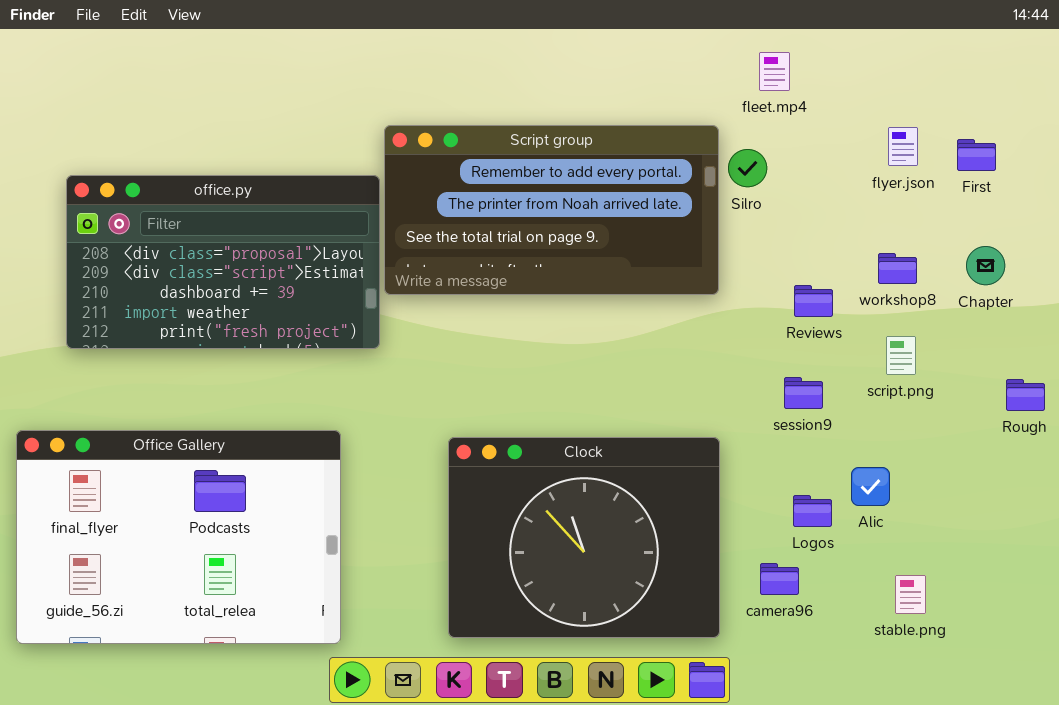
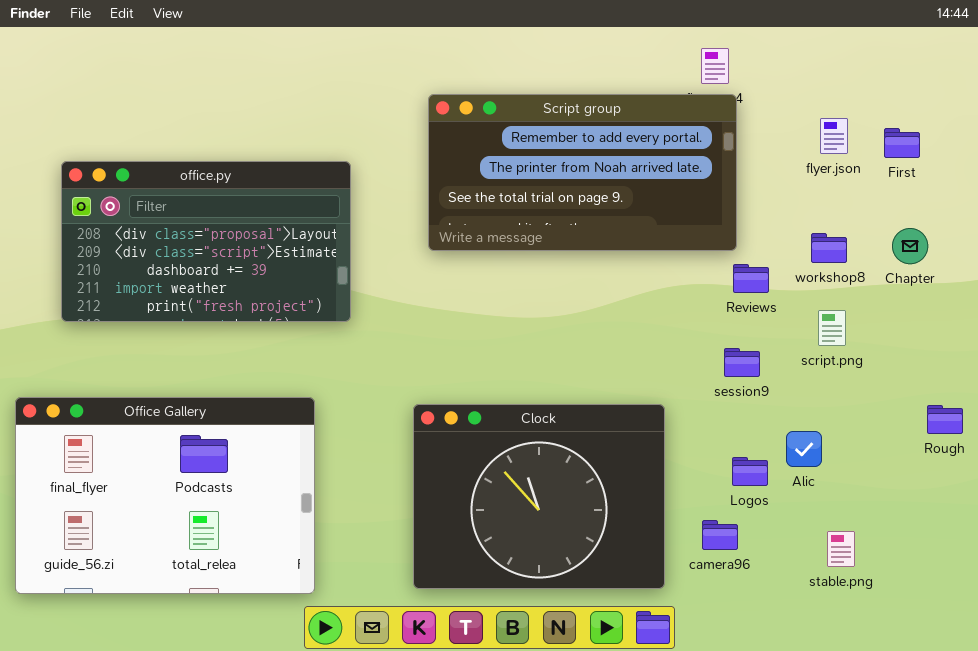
Script group: [384,125,719,295] -> [428,94,737,251], moved
Rough: [1006,379,1045,411] -> [927,405,963,434], moved

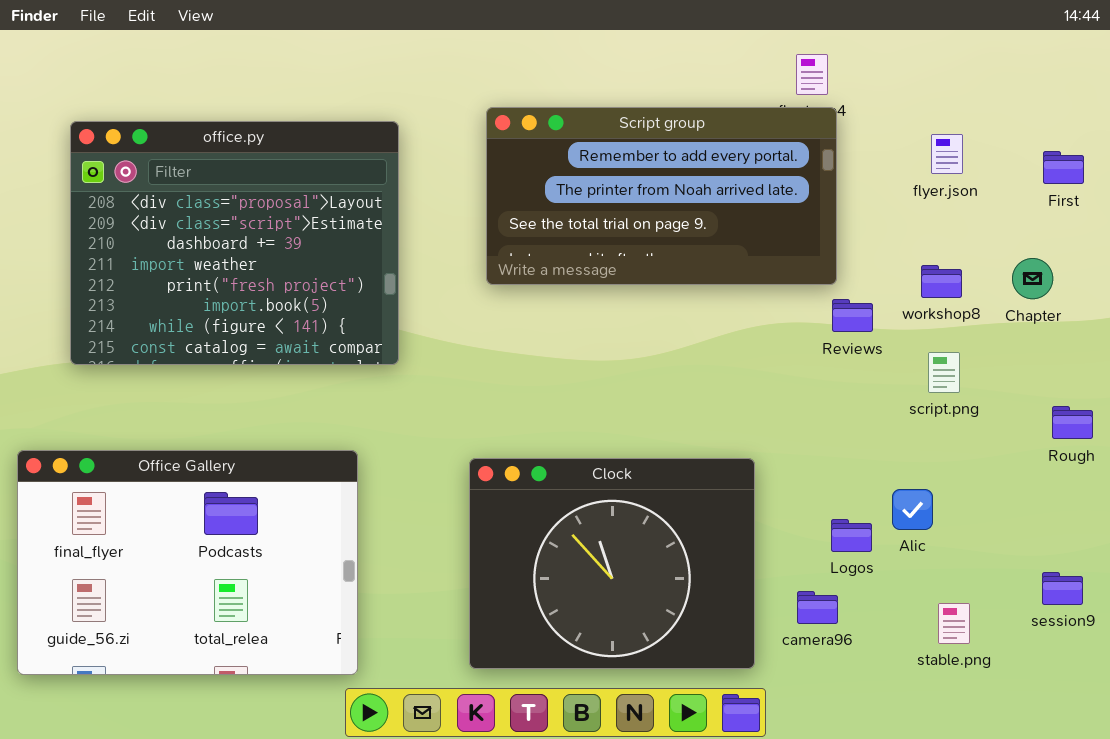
First: [884,128,920,158] -> [1043,151,1084,184], moved
office.py: [61,161,351,322] -> [70,121,399,365], resized
session9: [724,348,760,377] -> [1042,572,1083,605], moved
Rough: [927,405,963,434] -> [1052,406,1093,439], moved

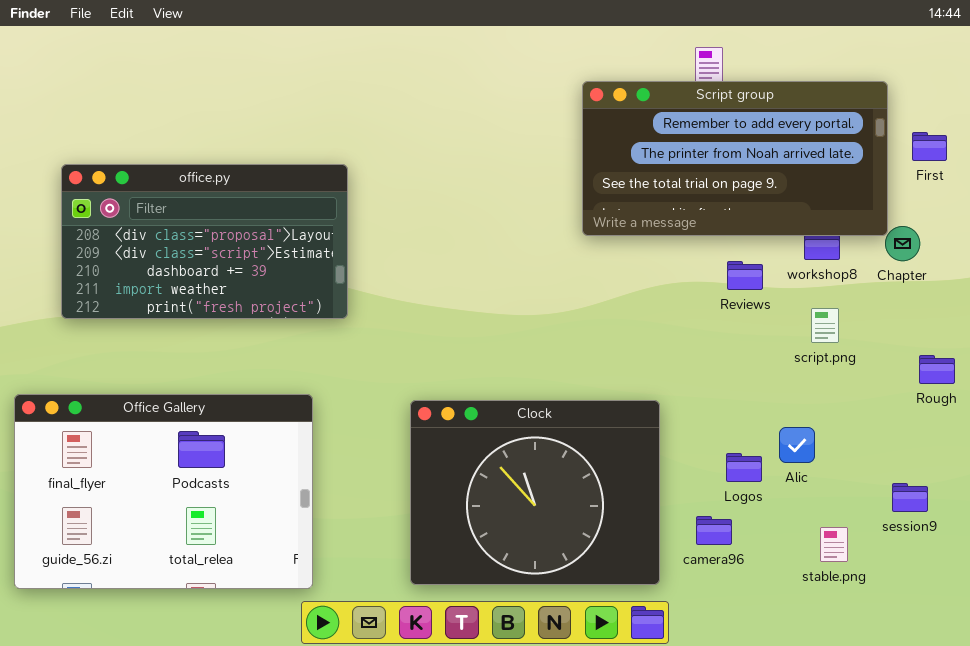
Script group: [486,107,837,285] -> [582,81,888,236], moved
office.py: [70,121,399,365] -> [61,164,348,319], resized
session9: [1042,572,1083,605] -> [892,483,928,512], moved

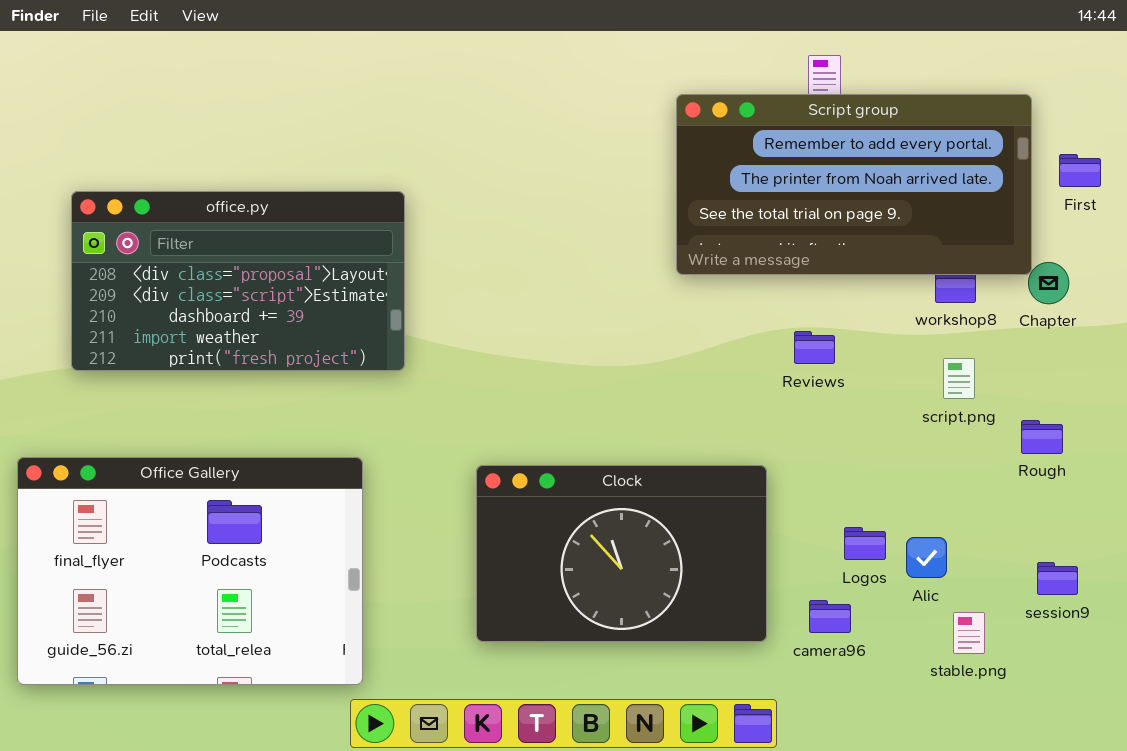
Reviews: [727,261,763,290] -> [794,331,835,364], moved
Rough: [919,355,955,384] -> [1021,420,1063,454], moved
Clock: [410,400,660,585] -> [476,465,767,642], resized
Alic: [779,427,815,463] -> [906,537,947,578], moved

